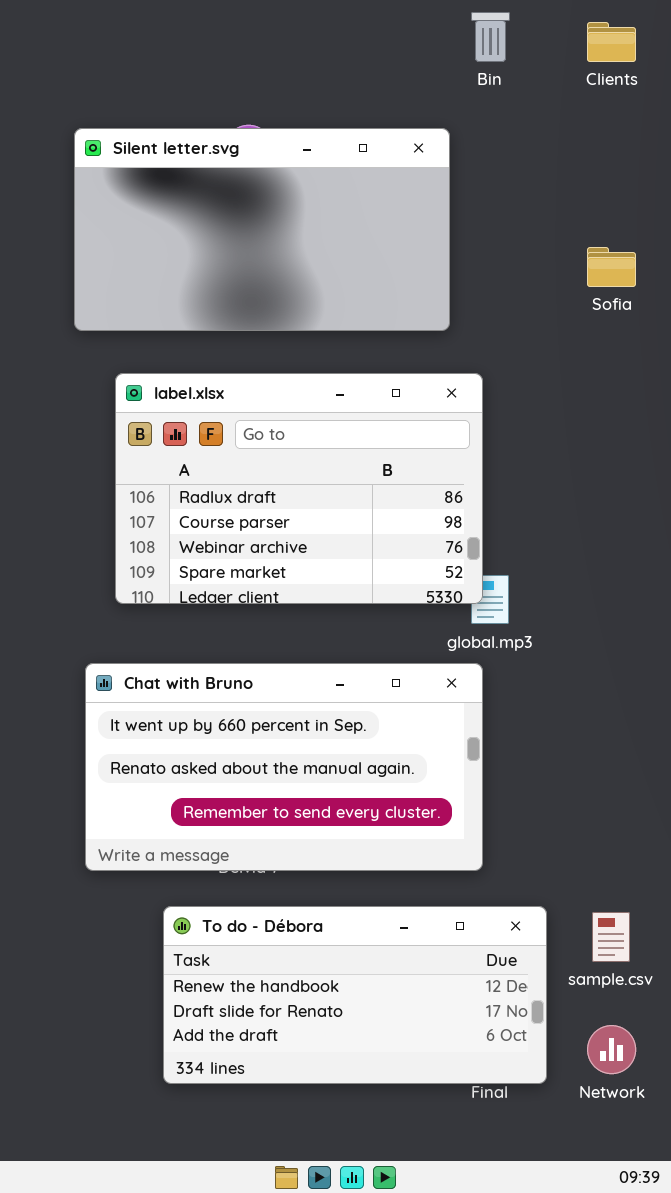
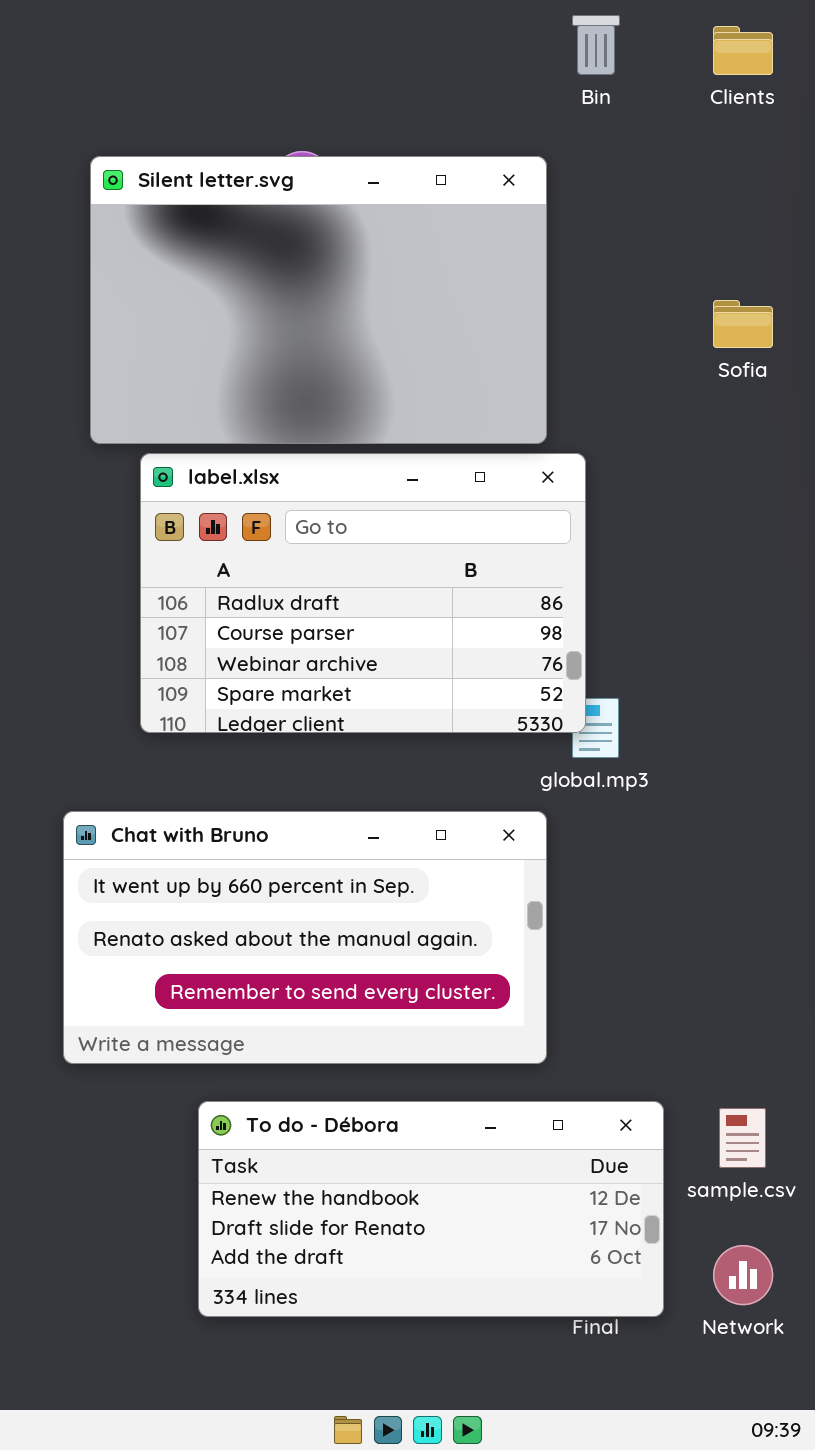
Silent letter.svg: [74,128,450,331] -> [90,156,547,444], resized
Chat with Bruno: [85,663,483,871] -> [63,811,547,1064], moved

